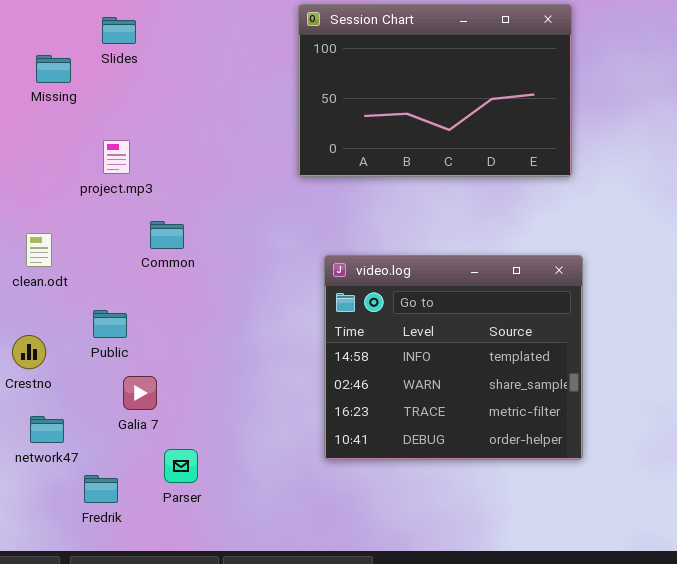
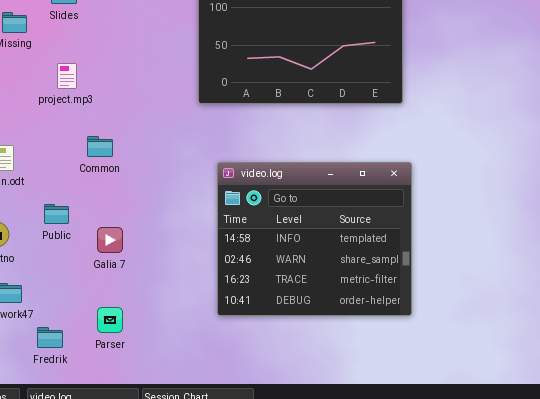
project.mp3: [103,140,130,174] -> [57,63,77,89], moved
Galia 7: [123,376,157,410] -> [97,227,123,253], moved

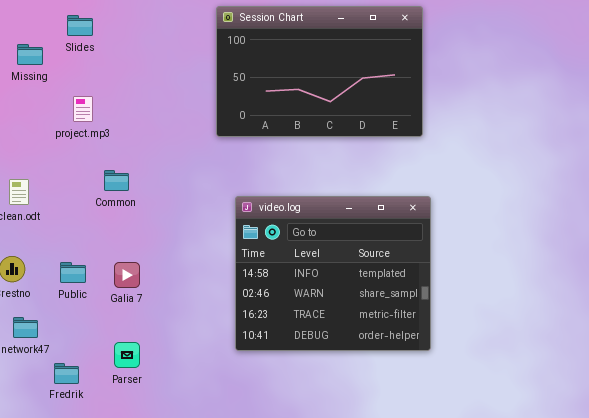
Public: [44,204,69,224] -> [60,262,86,283], moved

